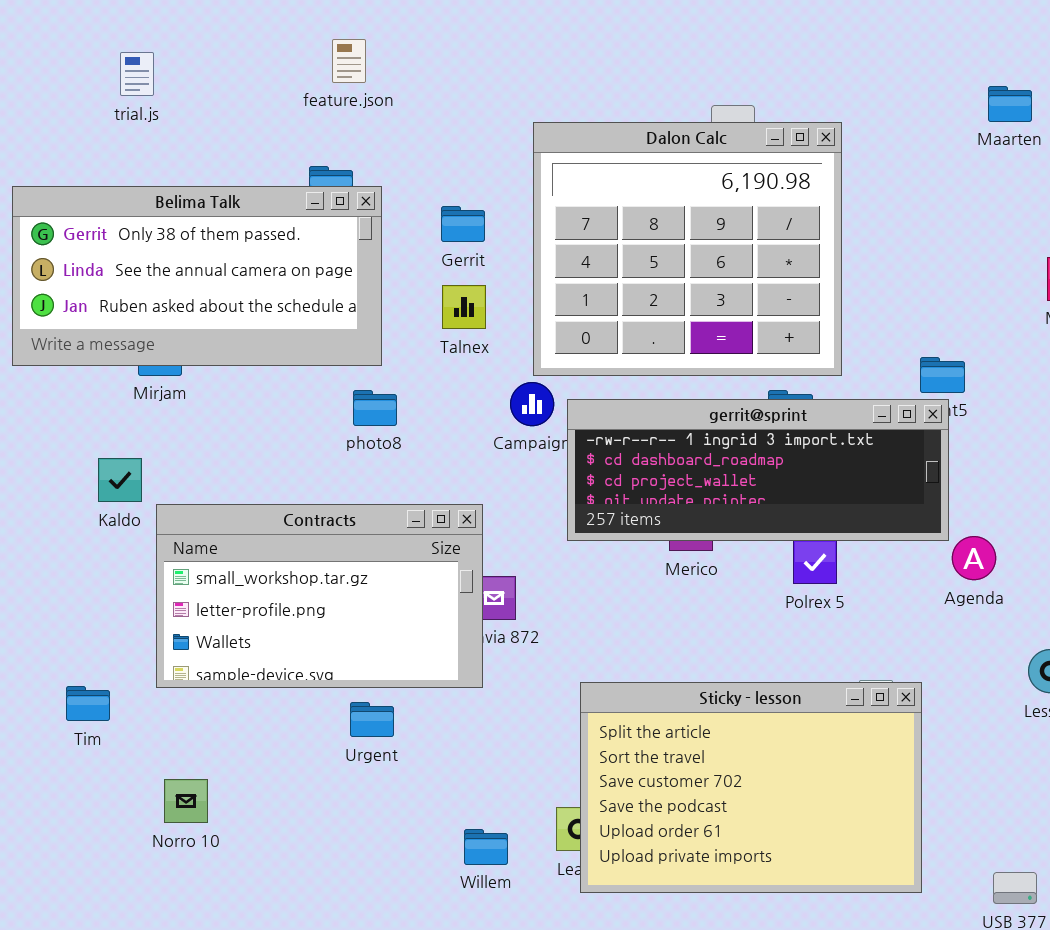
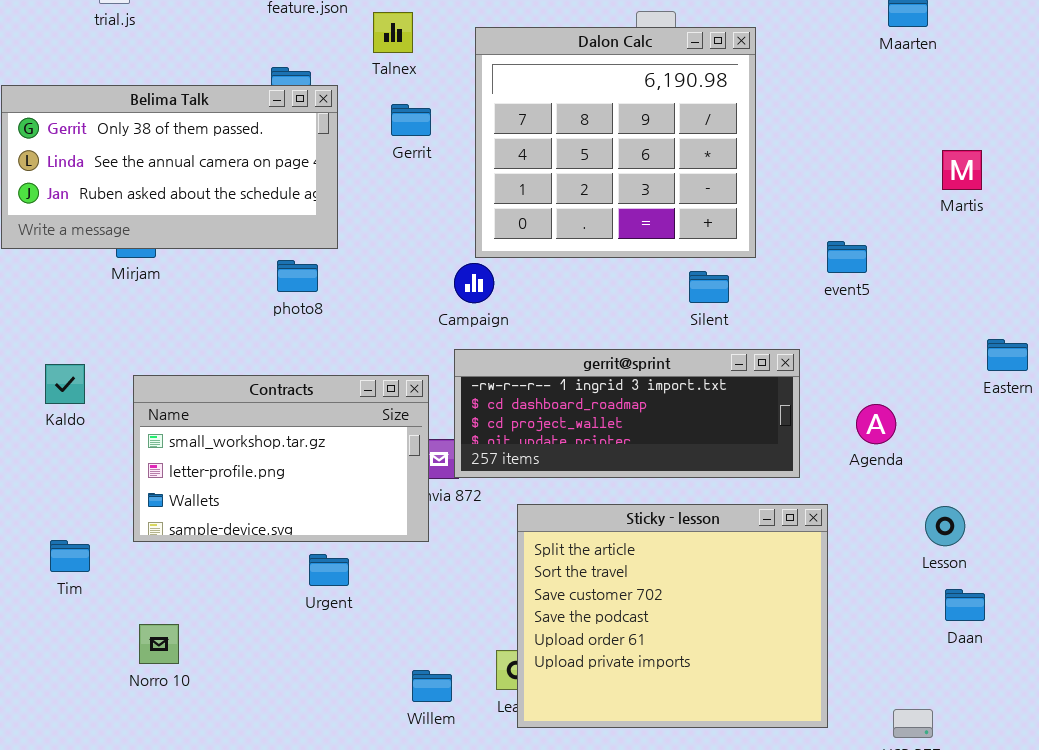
Talnex: [442,285,486,329] -> [373,12,413,53], moved
photo8: [353,390,397,426] -> [277,260,318,292], moved
gerrit@sprint: [567,399,949,541] -> [454,349,800,478], moved
Kaldo: [98,458,142,502] -> [45,364,85,404], moved
Sticky - lesson: [580,682,922,893] -> [517,504,828,728], resized

